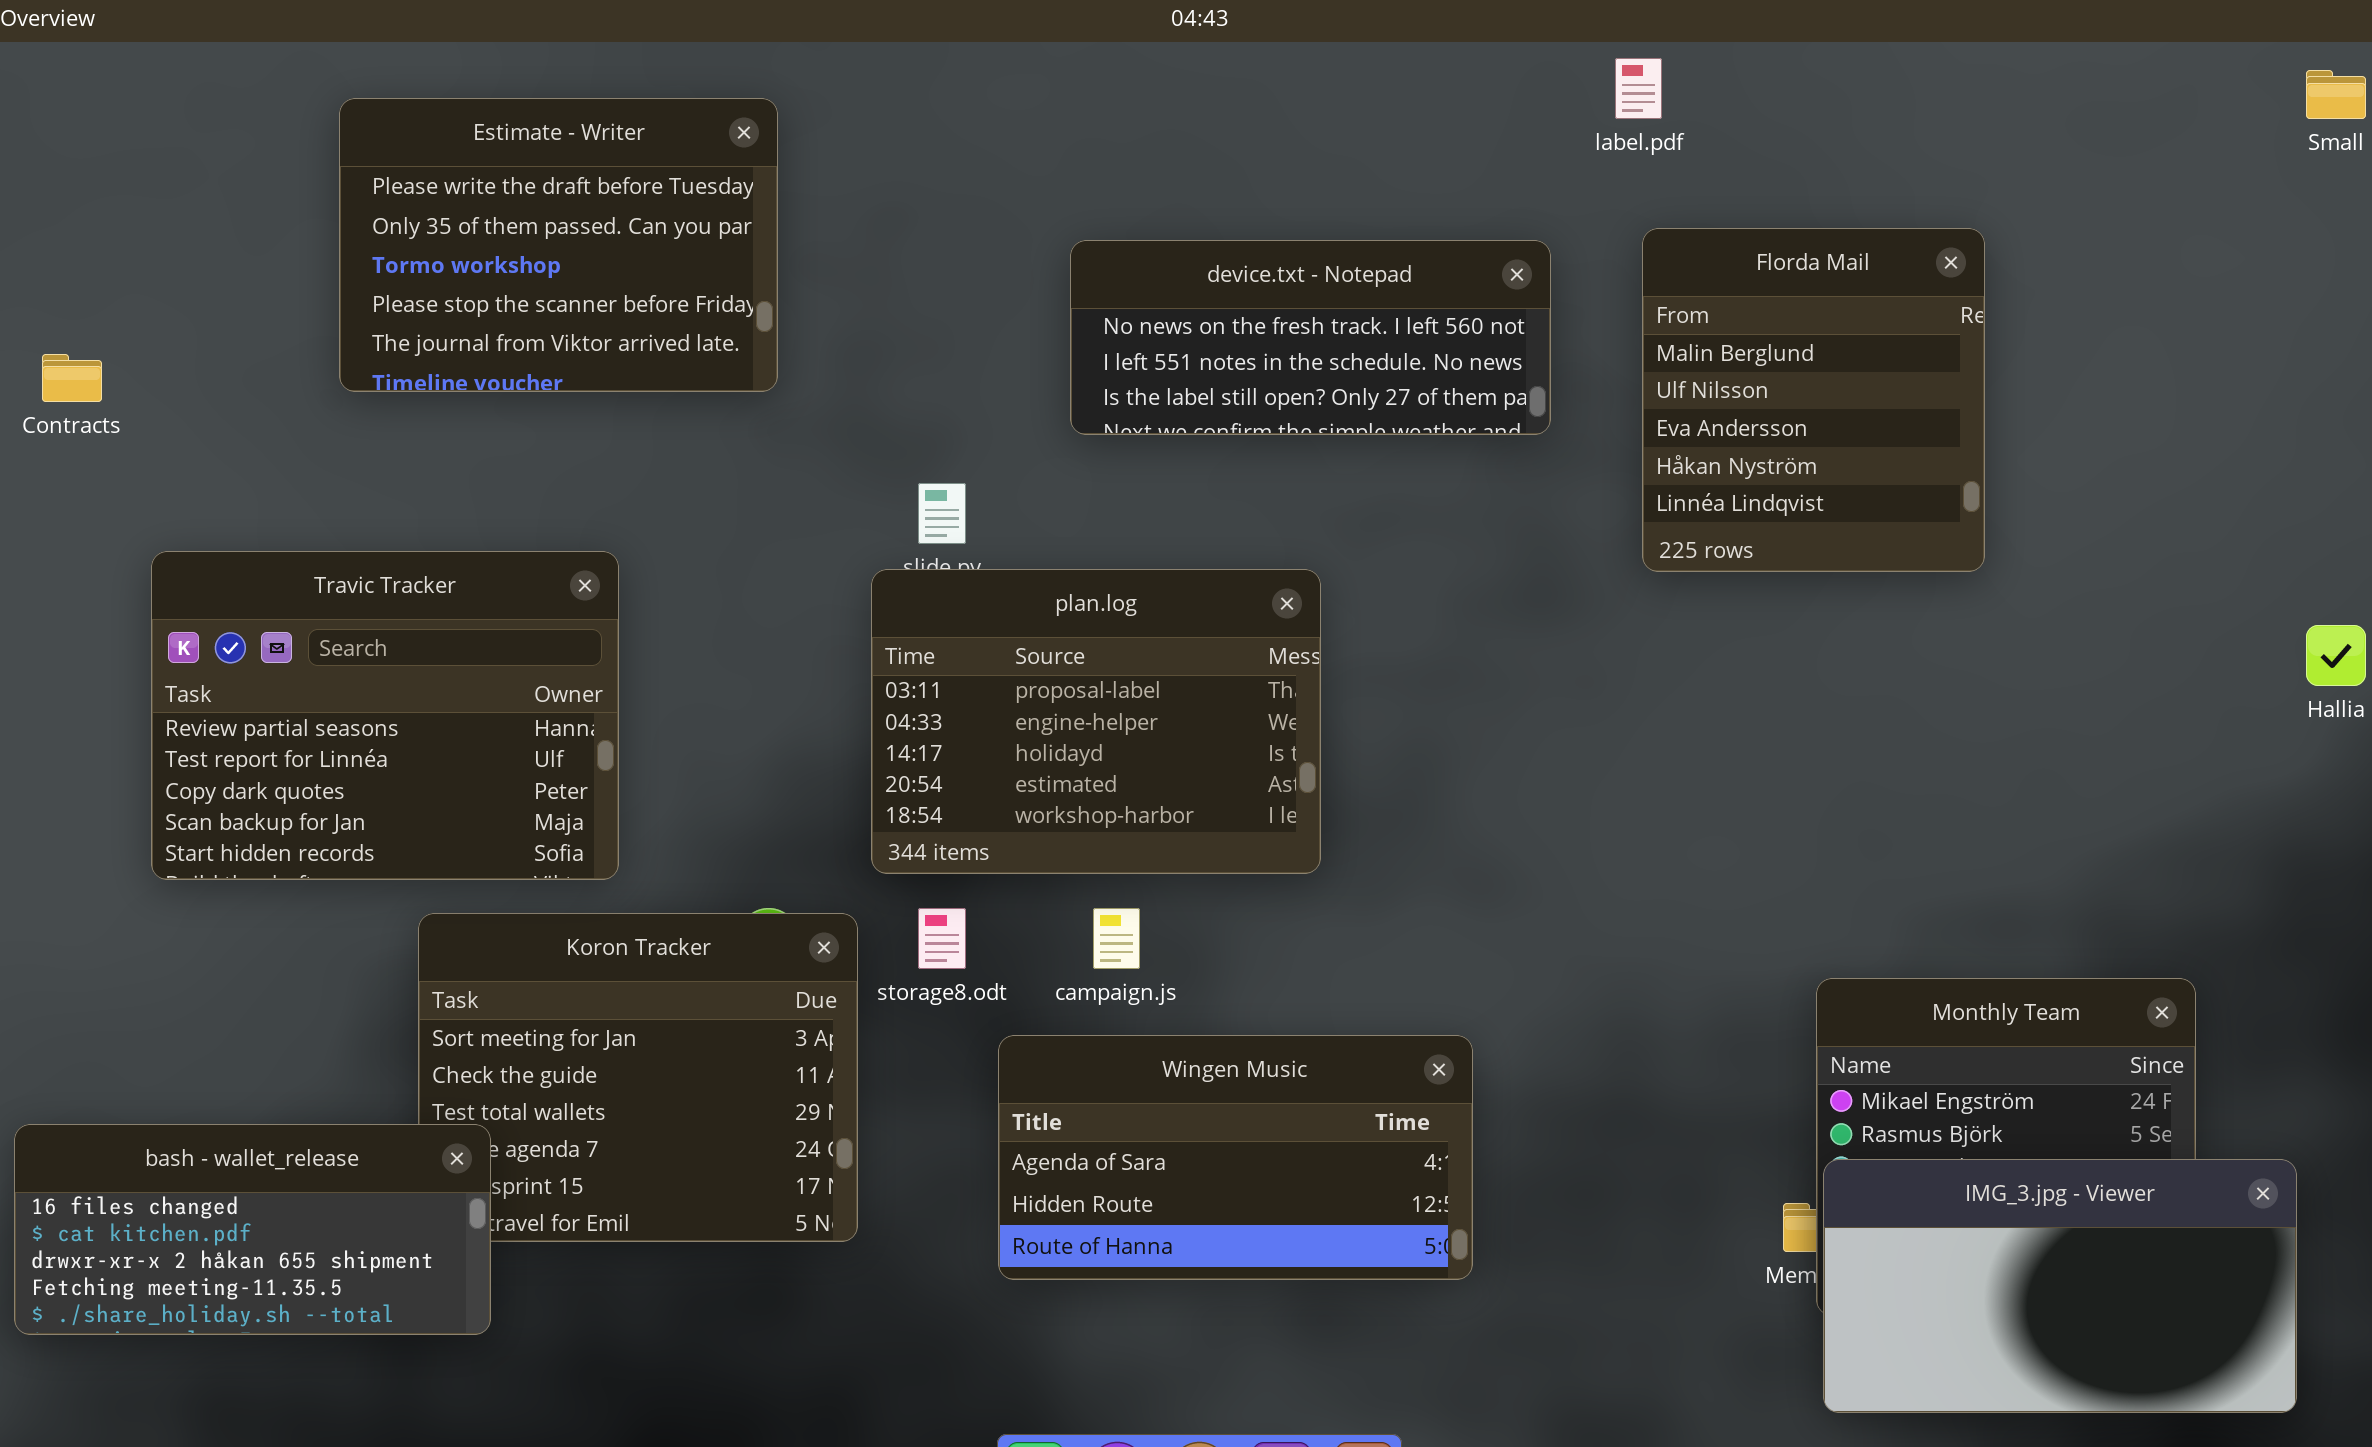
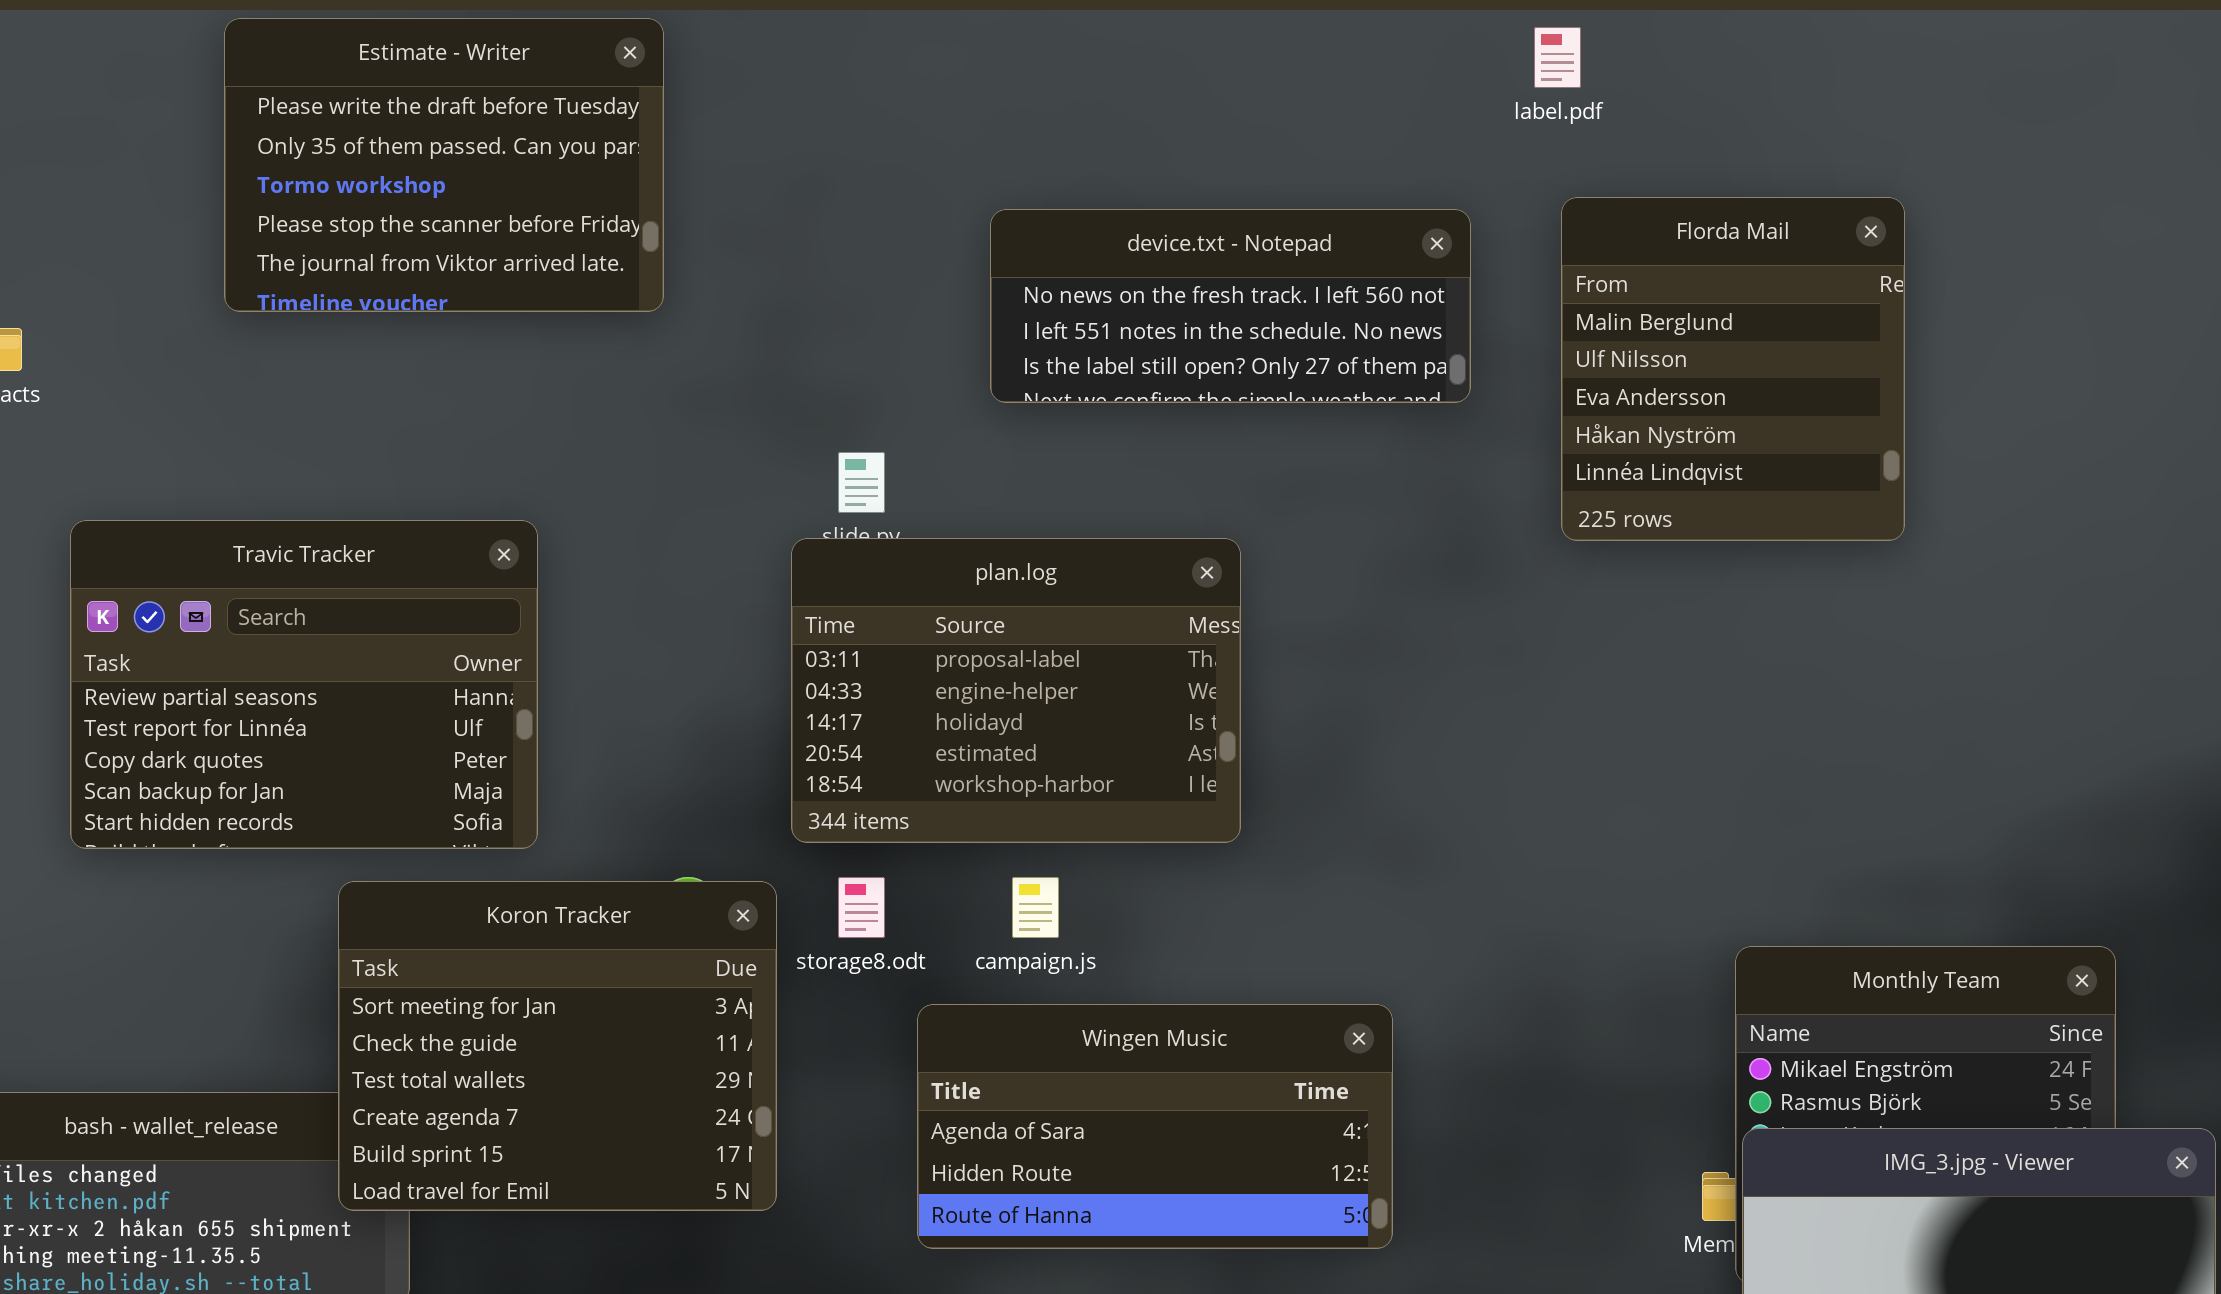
Estimate - Writer: [339,98,778,392] -> [224,18,664,312], moved
Koron Tracker: [418,913,858,1242] -> [338,881,777,1211], raised

